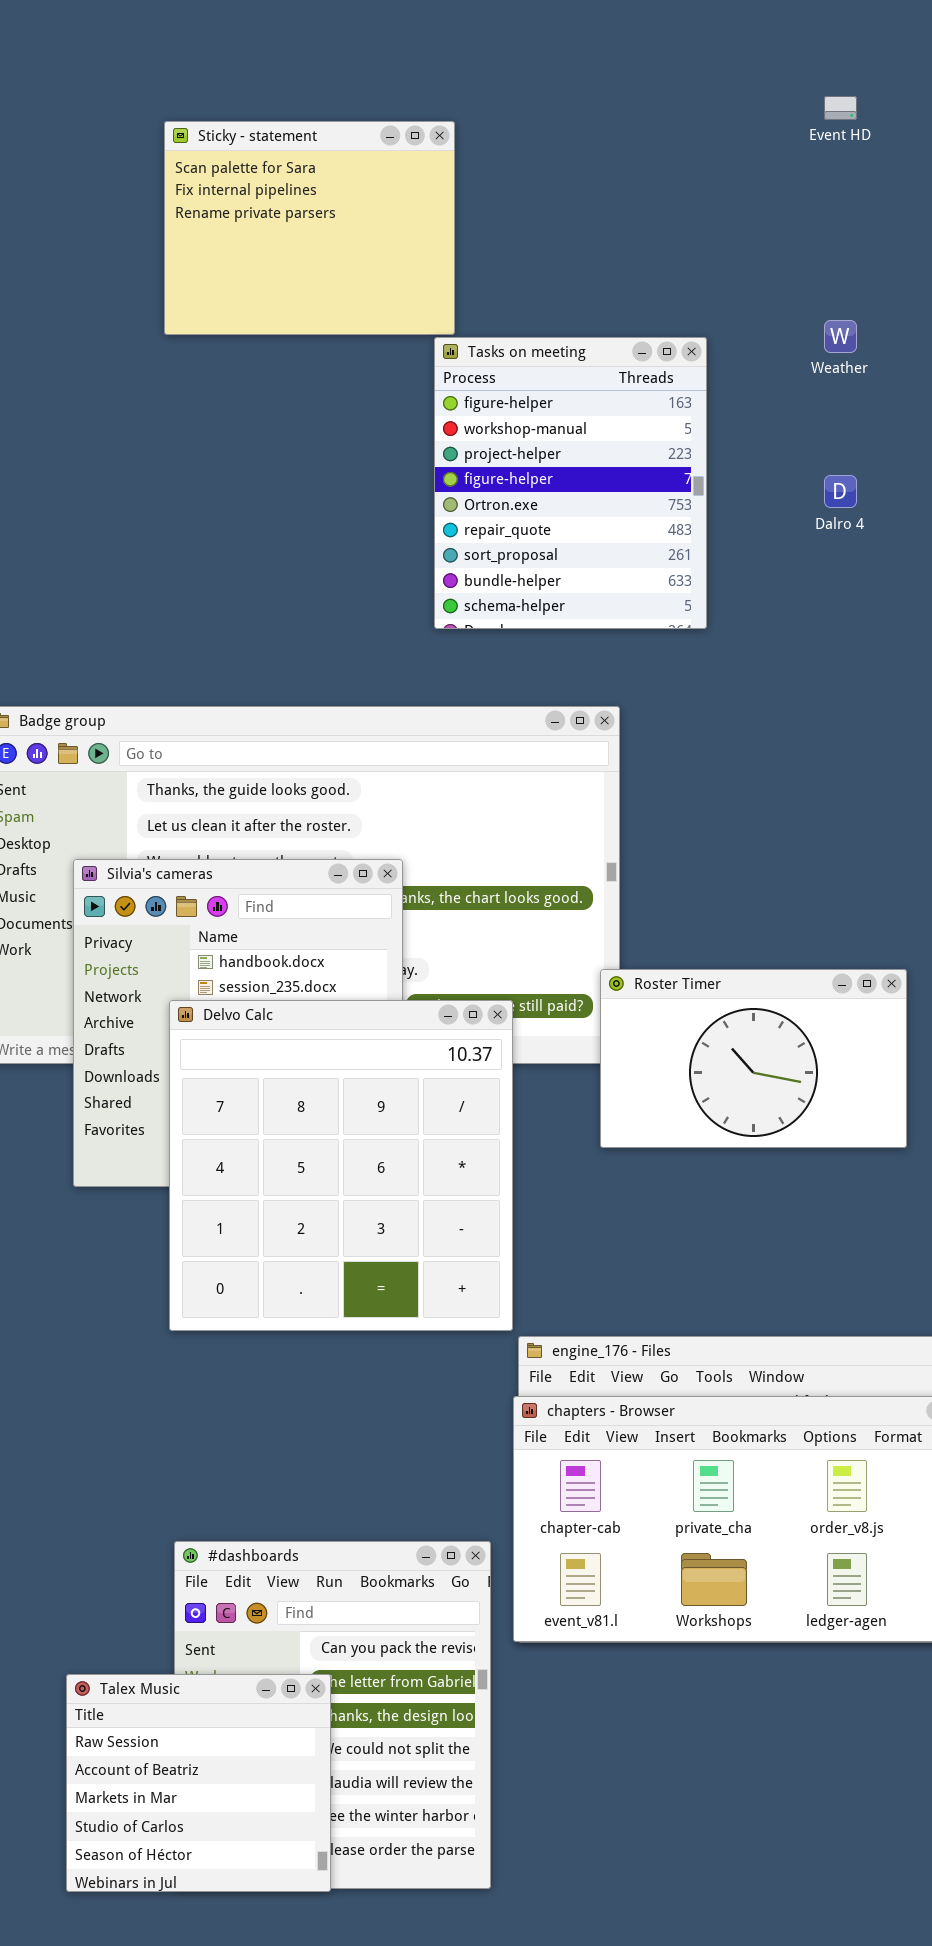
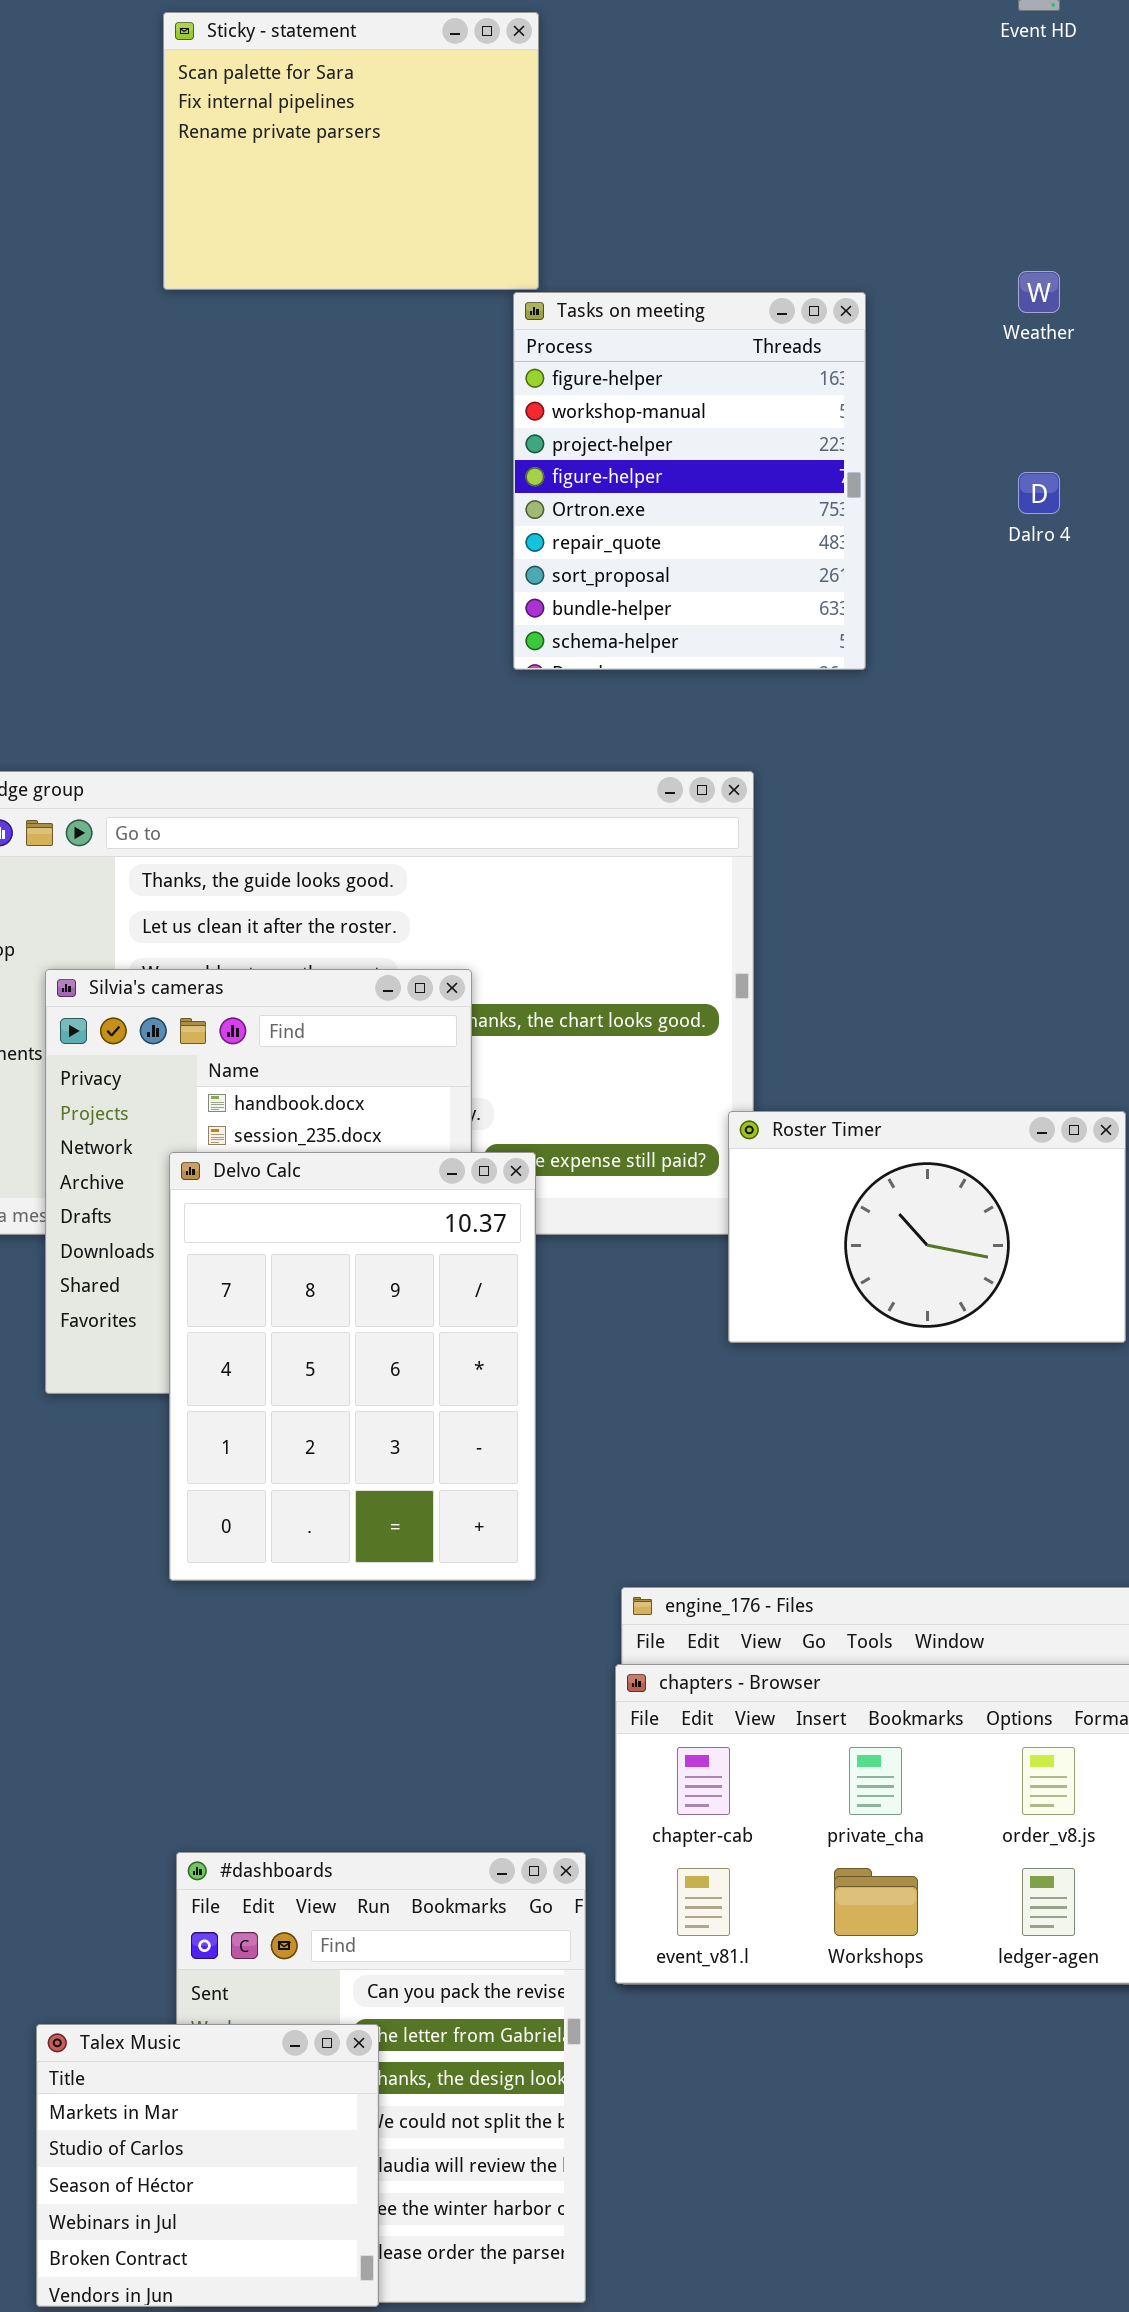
Delvo Calc: [169,1000,513,1331] -> [169,1152,536,1581], resized
Talex Music: [66,1674,331,1892] -> [36,2024,379,2307], scrolled down 2 rows

